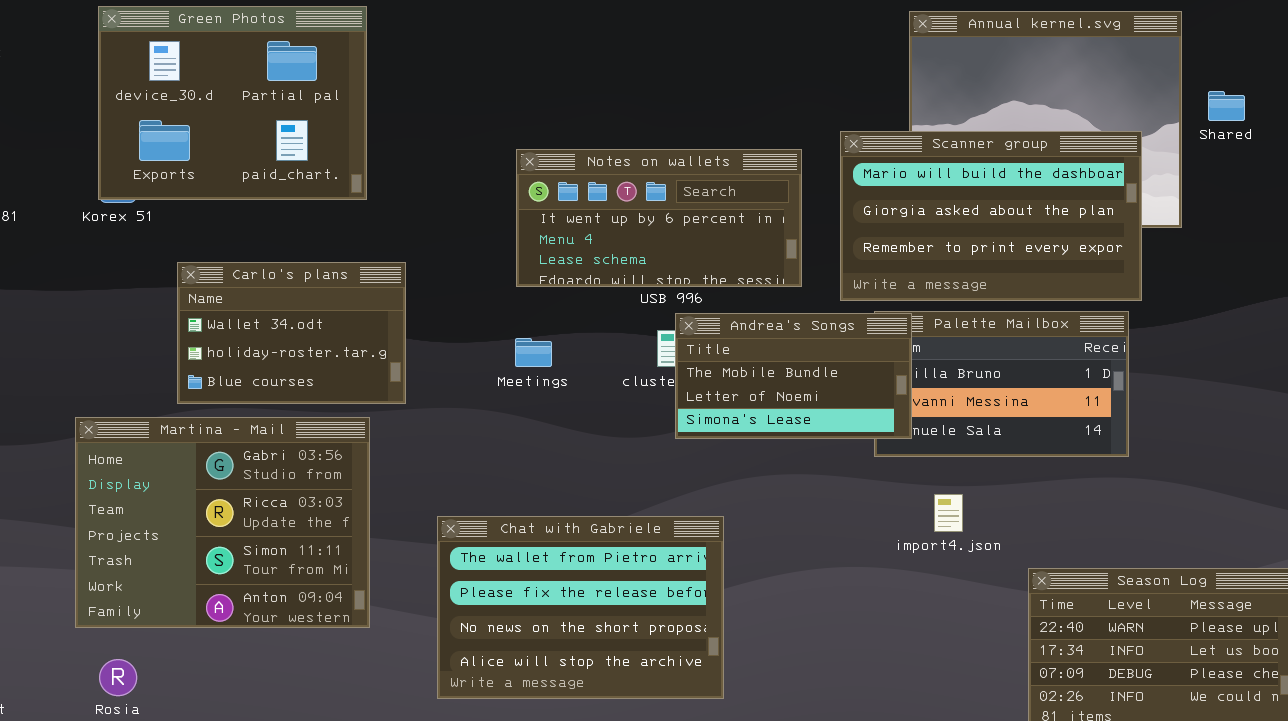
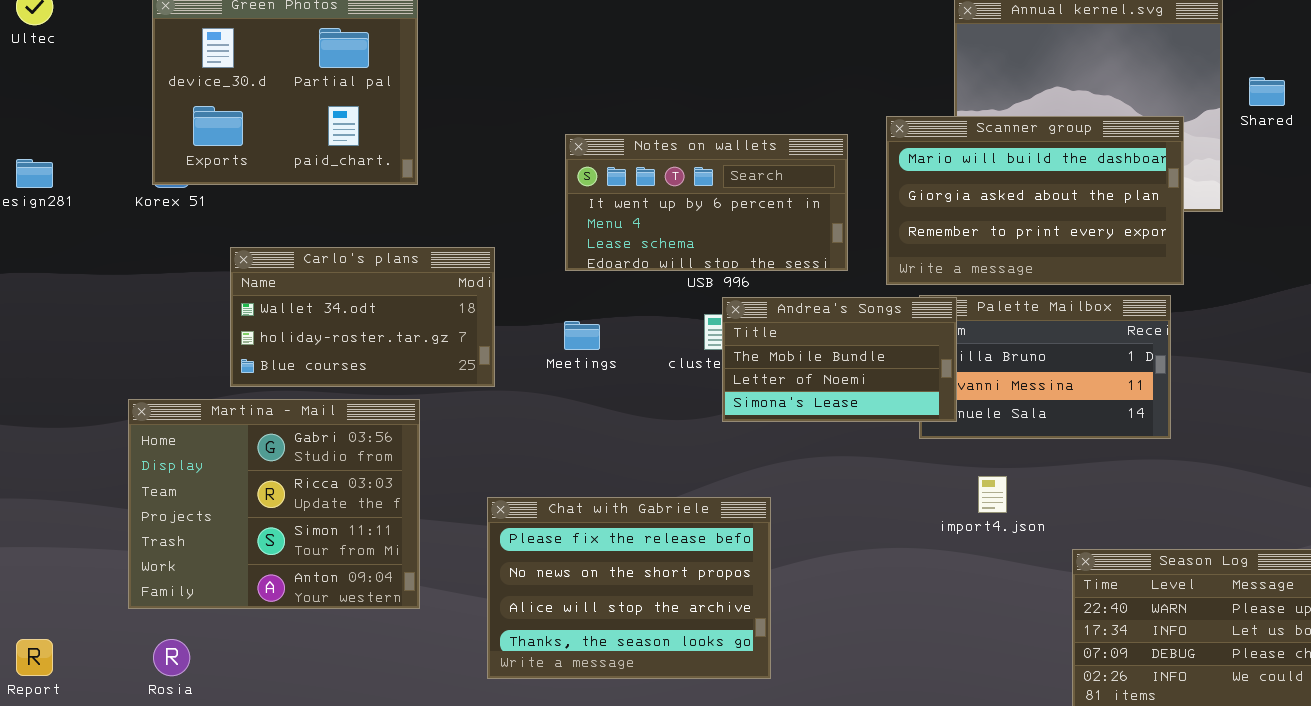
Carlo's plans: [177,262,406,404] -> [230,247,495,387], resized
Chat with Gabriele: [437,516,724,699] -> [487,497,771,679], scrolled down 1 row

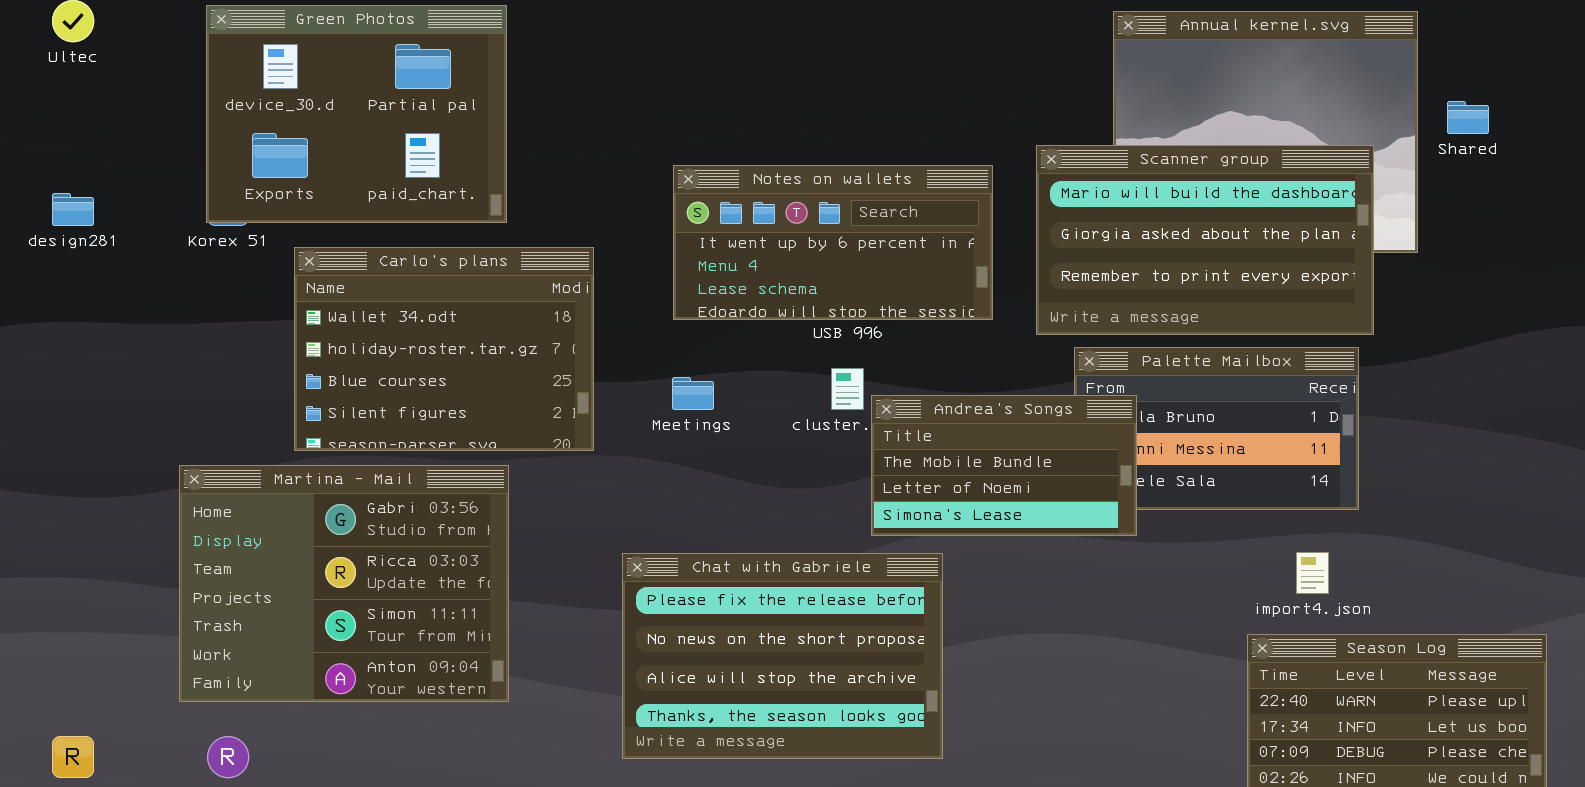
Carlo's plans: [230,247,495,387] -> [294,247,594,451], resized
Andrea's Songs: [722,297,957,422] -> [871,395,1137,536], moved
import4.json: [978,476,1007,513] -> [1296,552,1329,594], moved
Chat with Gabriele: [487,497,771,679] -> [622,553,943,759], moved

